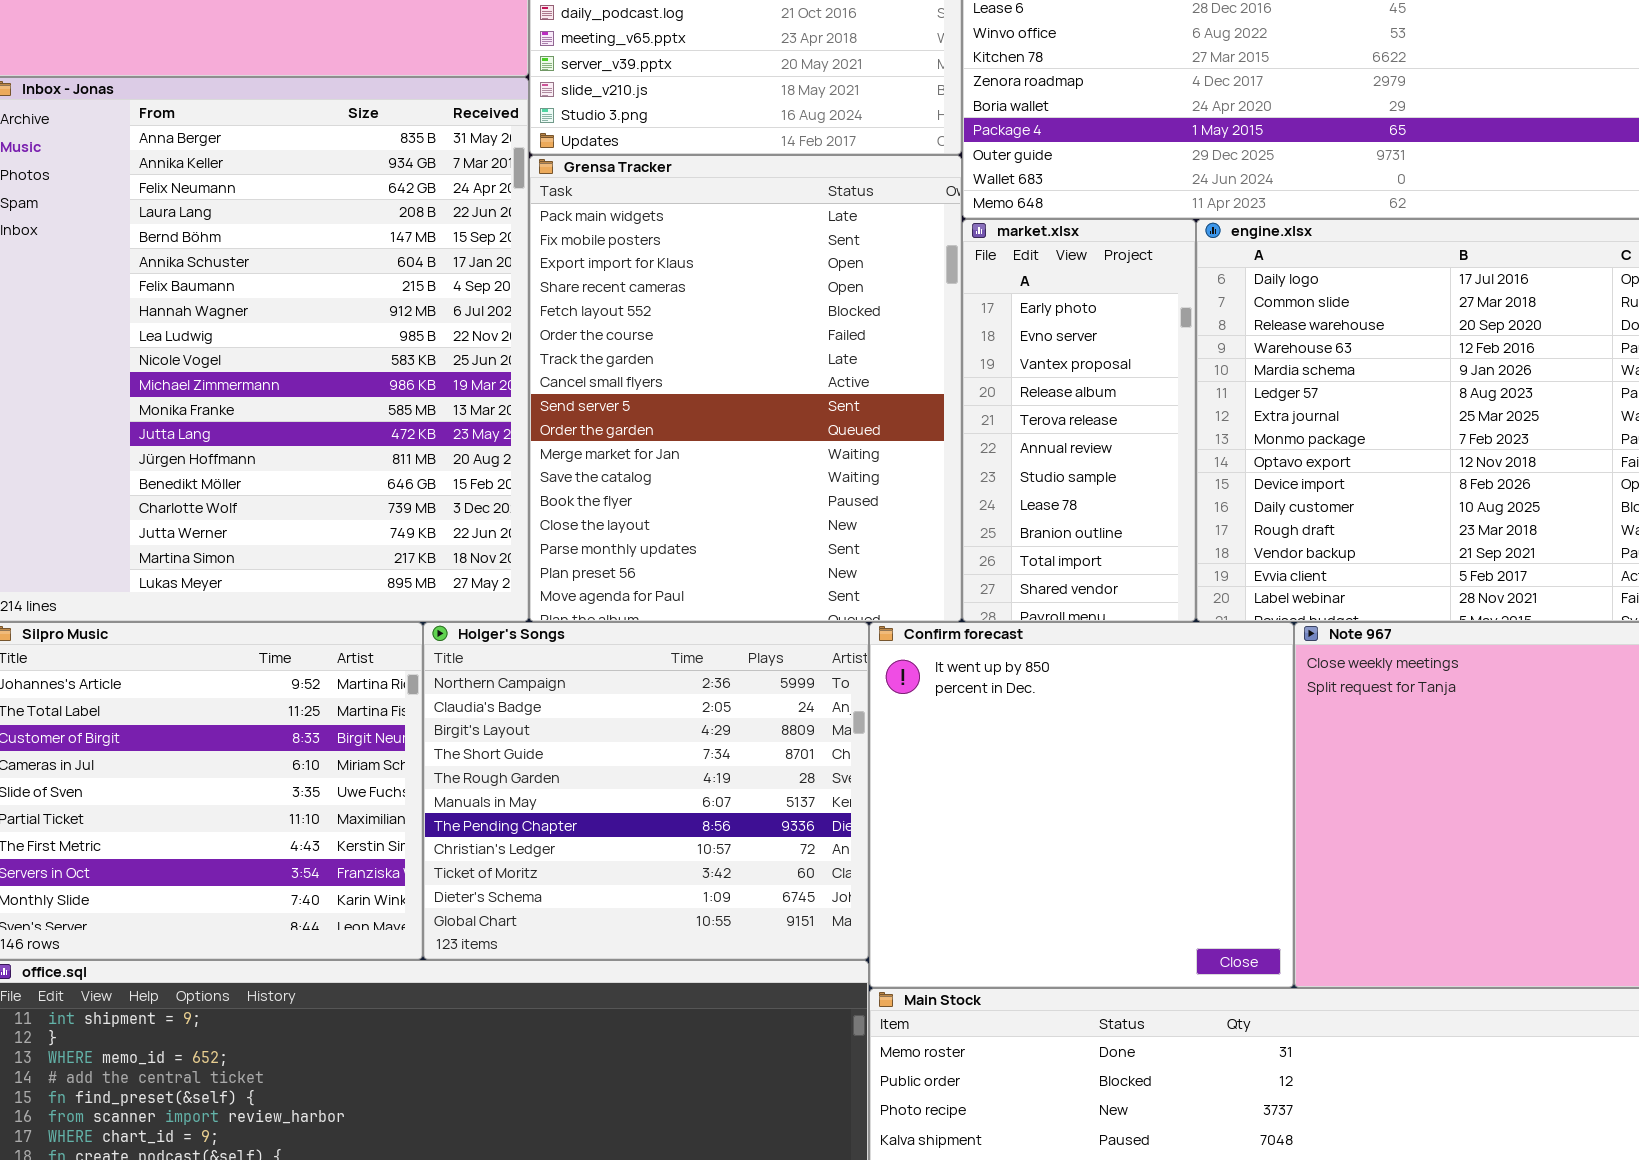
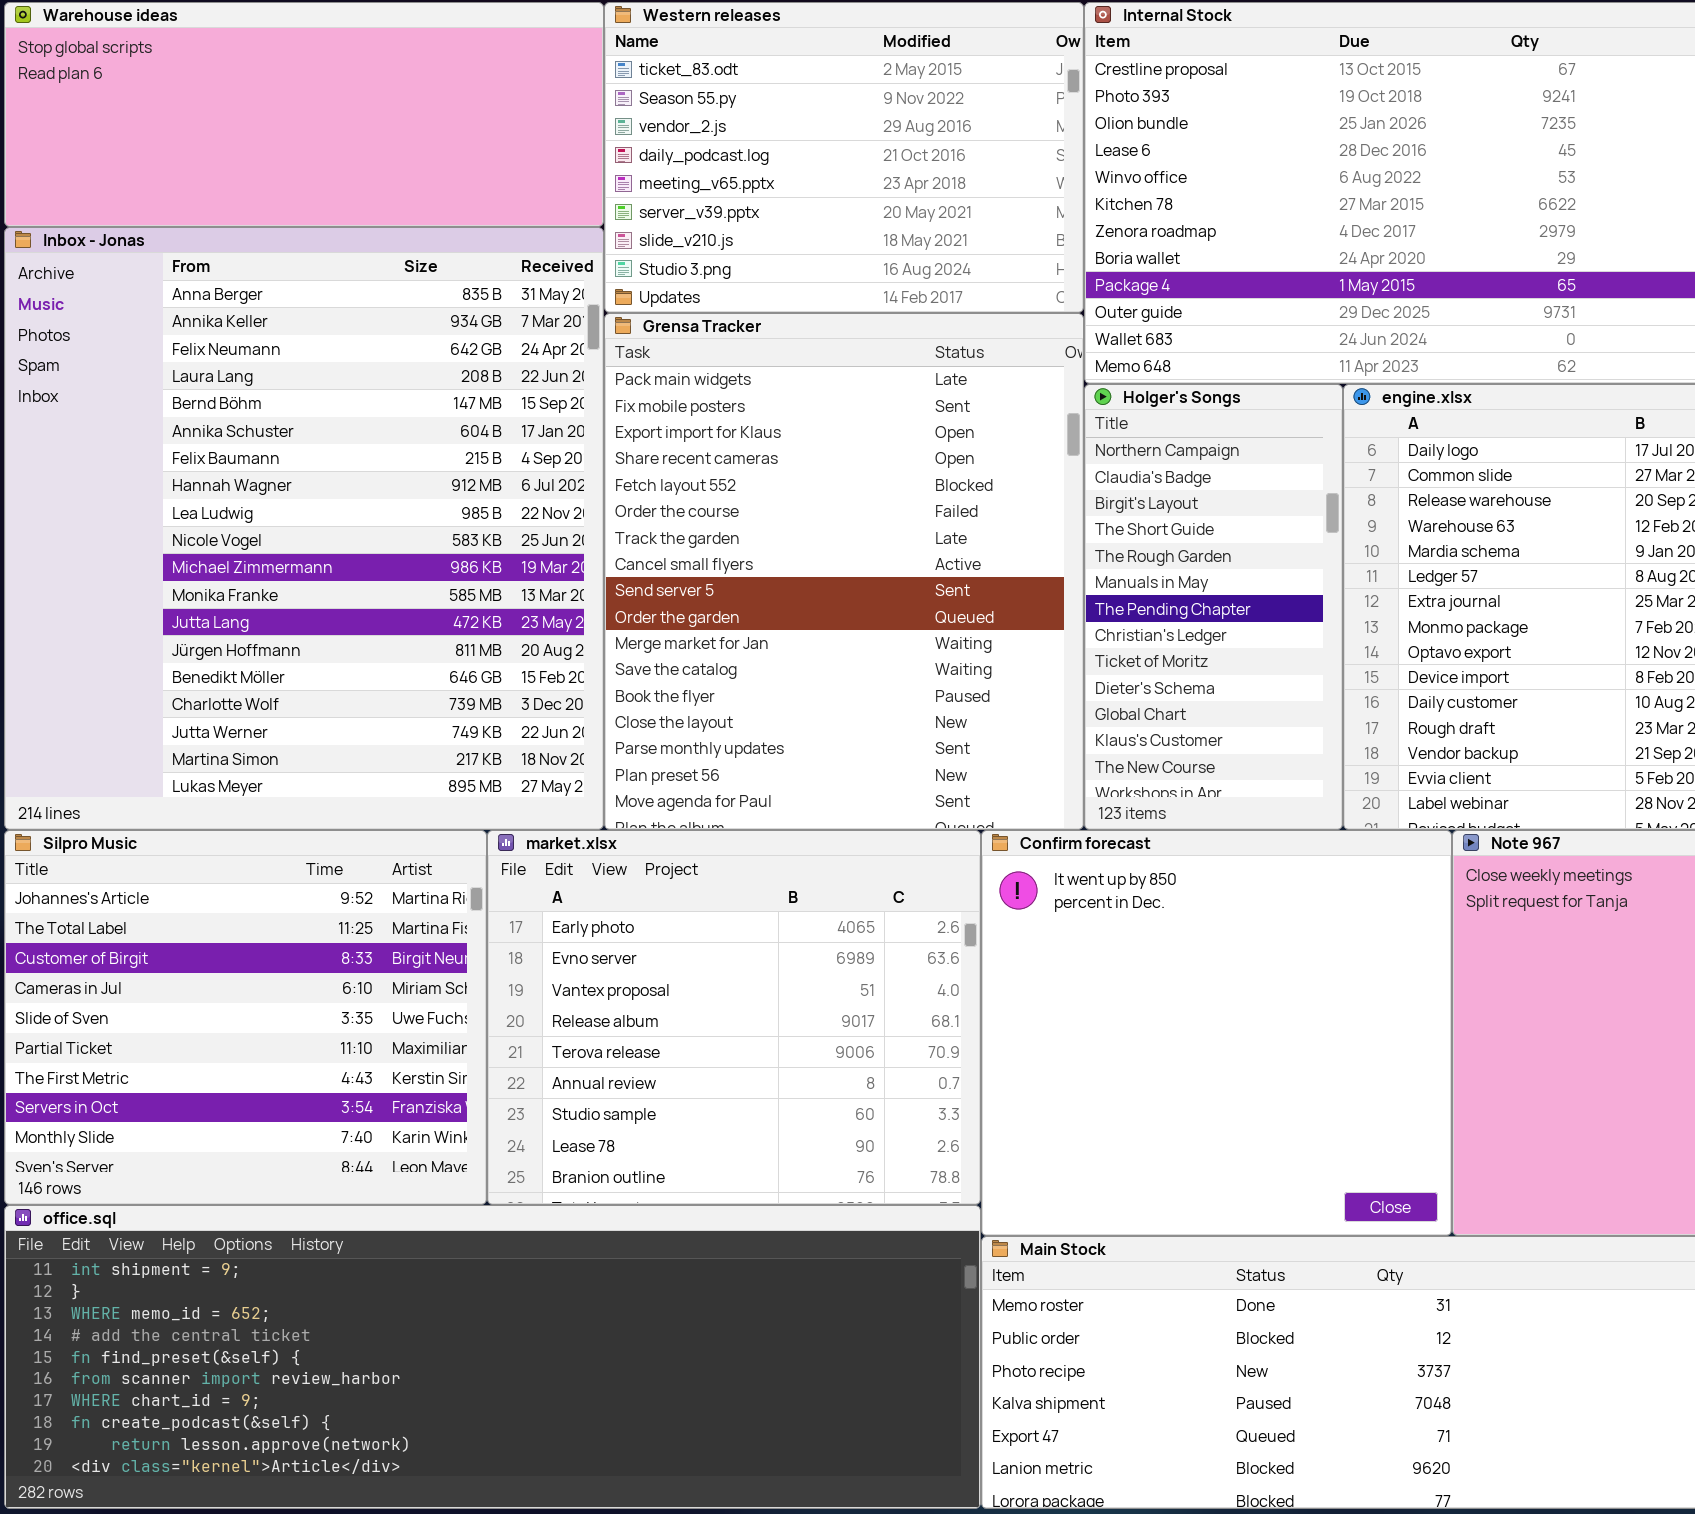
market.xlsx: [962,219,1196,622] -> [487,830,981,1205], moved, resized
Holger's Songs: [423,622,869,960] -> [1084,384,1343,830], moved, resized

